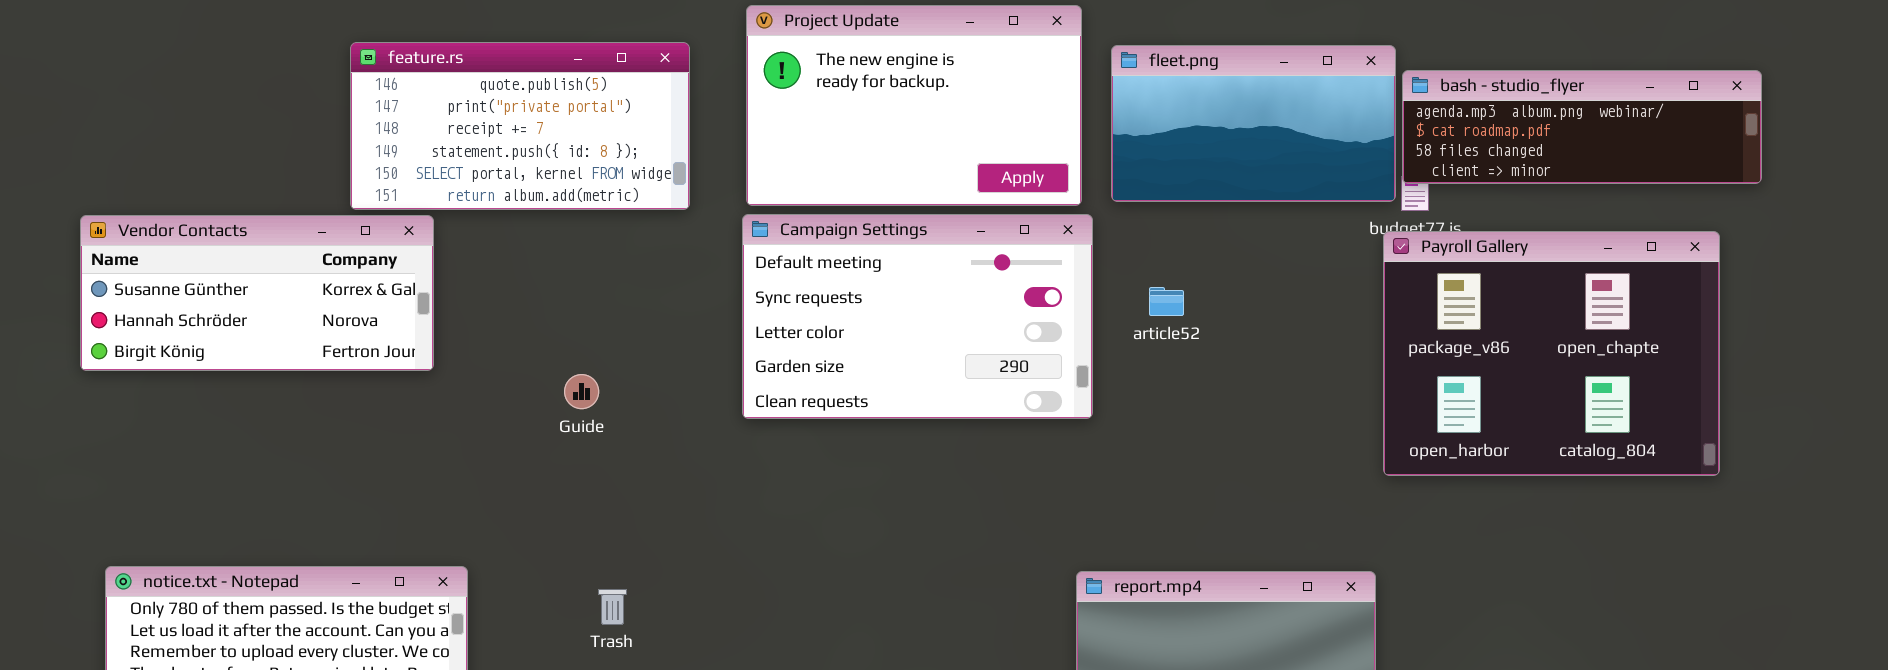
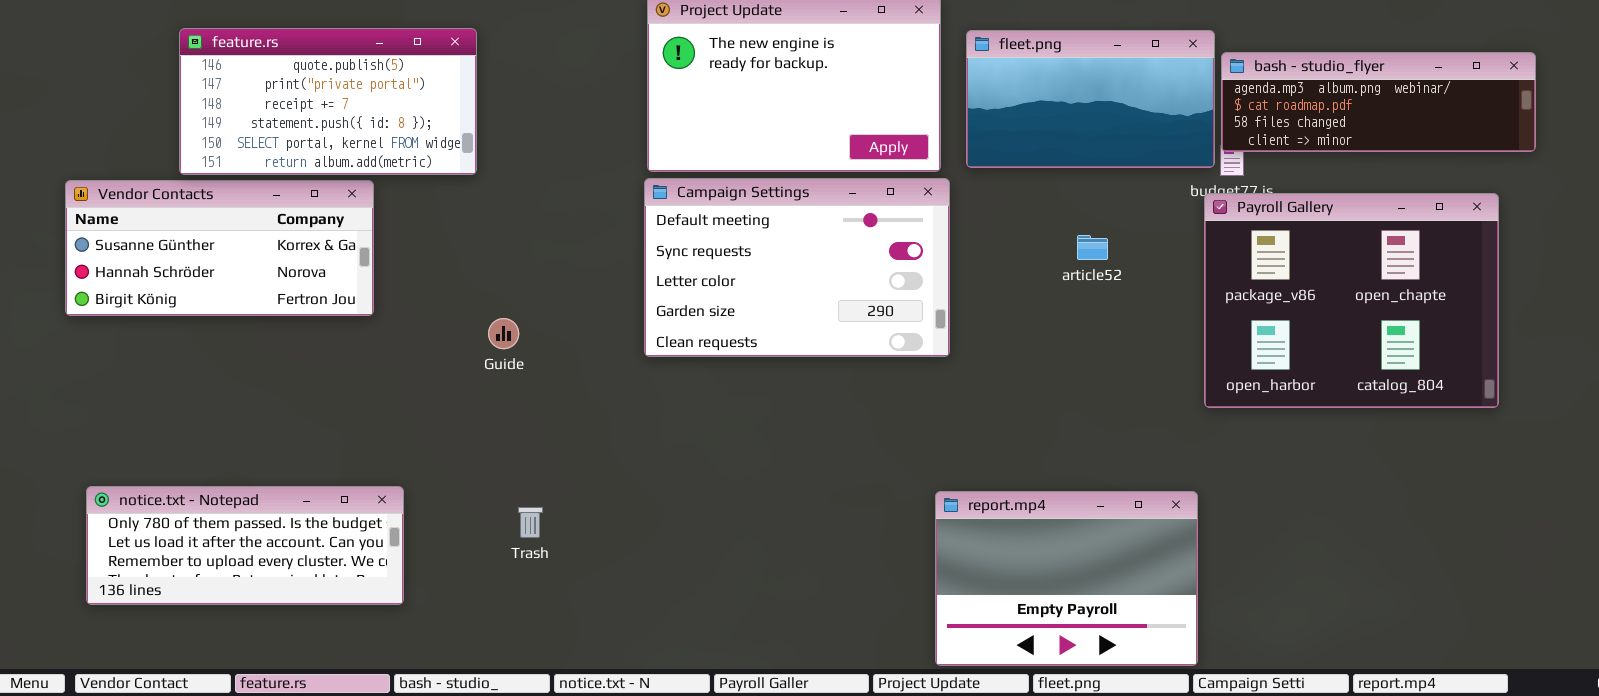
feature.rs: [350,42,690,210] -> [179,28,477,175], moved
article52: [1149,287,1184,316] -> [1077,235,1108,260], moved

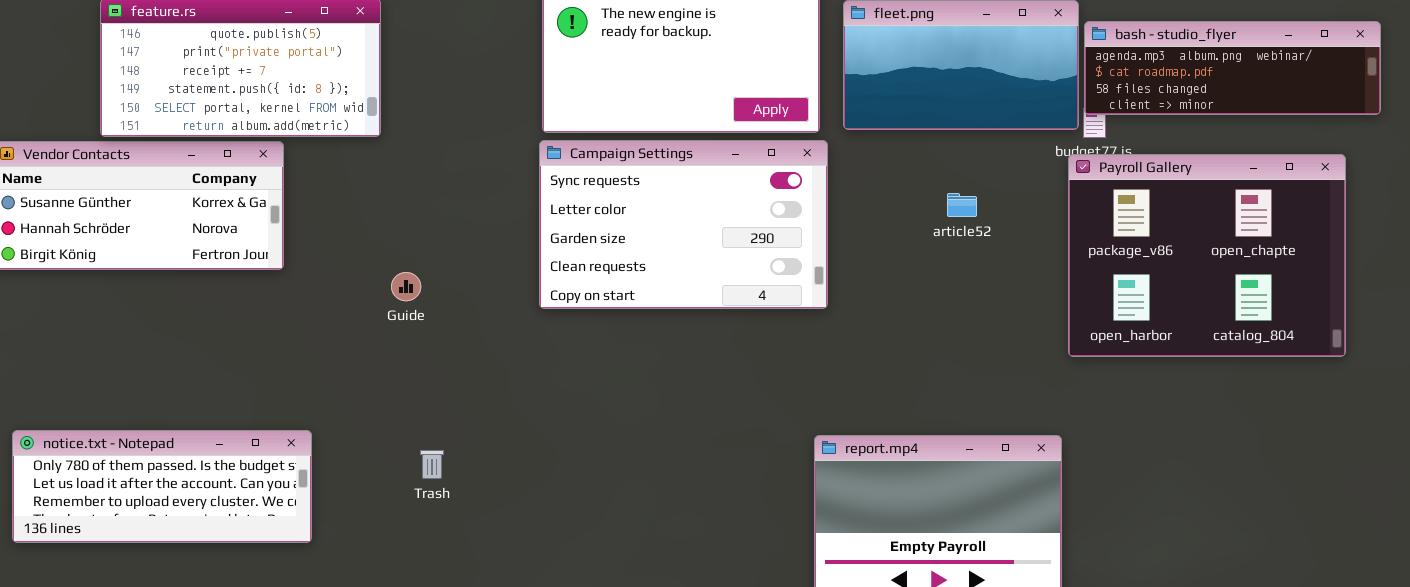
Campaign Settings: [644,178,950,357] -> [539,140,828,309], scrolled down 1 row

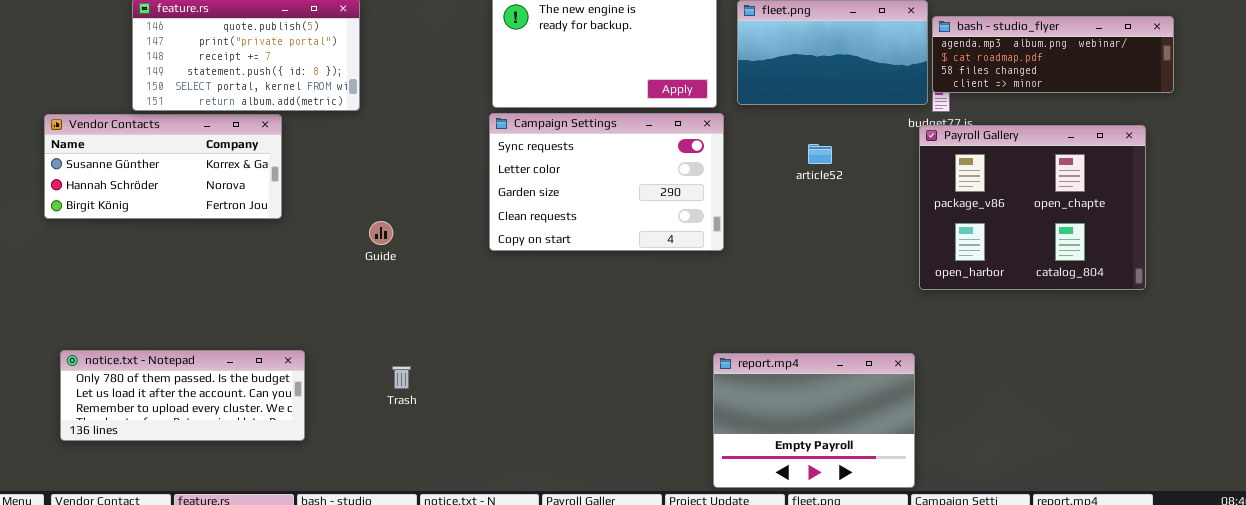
article52: [947,193,977,217] -> [808,144,832,164], moved

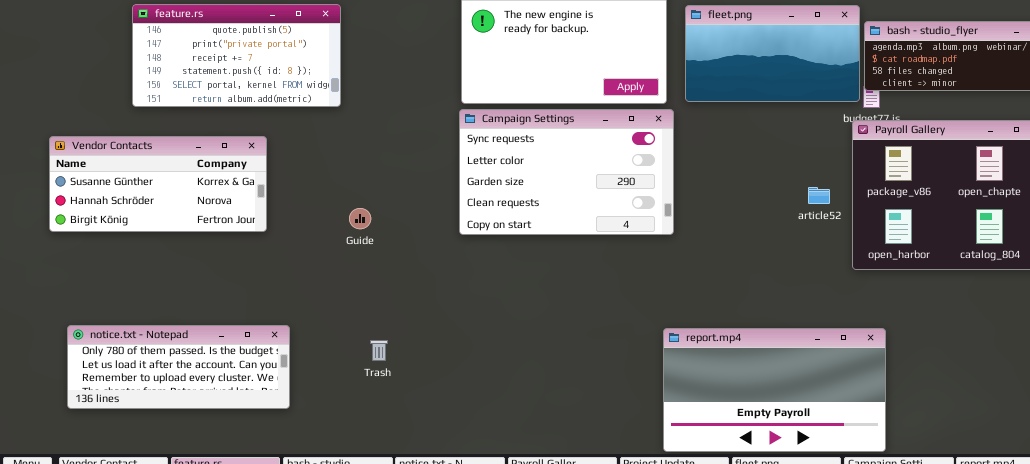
Vendor Contacts: [44,114,282,219] -> [49,136,267,232], moved
article52: [808,144,832,164] -> [808,187,830,204], moved
report.mp4: [713,353,915,488] -> [663,328,886,452], resized

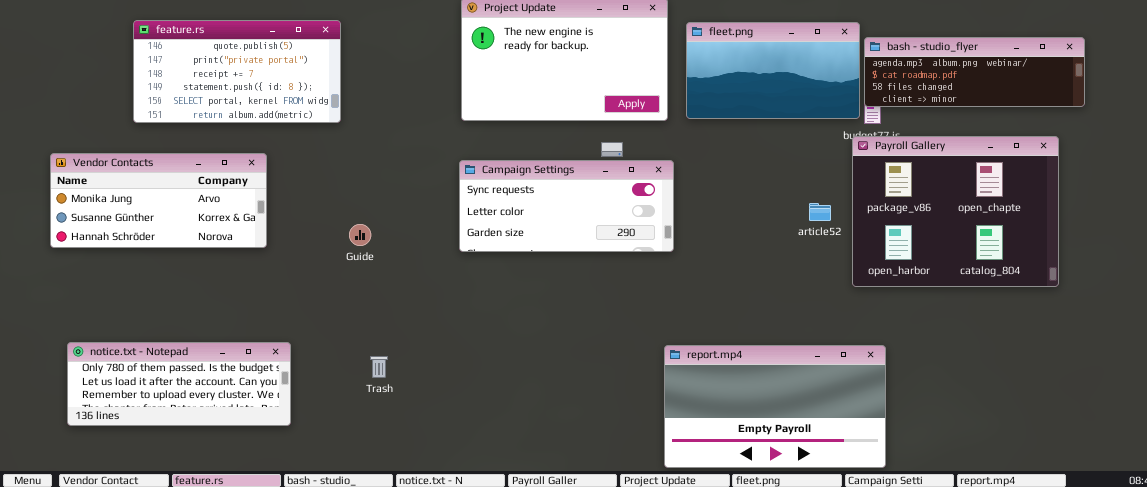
Campaign Settings: [459,109,674,235] -> [459,160,674,252], resized
Vendor Contacts: [49,136,267,232] -> [50,153,267,248], scrolled up 1 row

